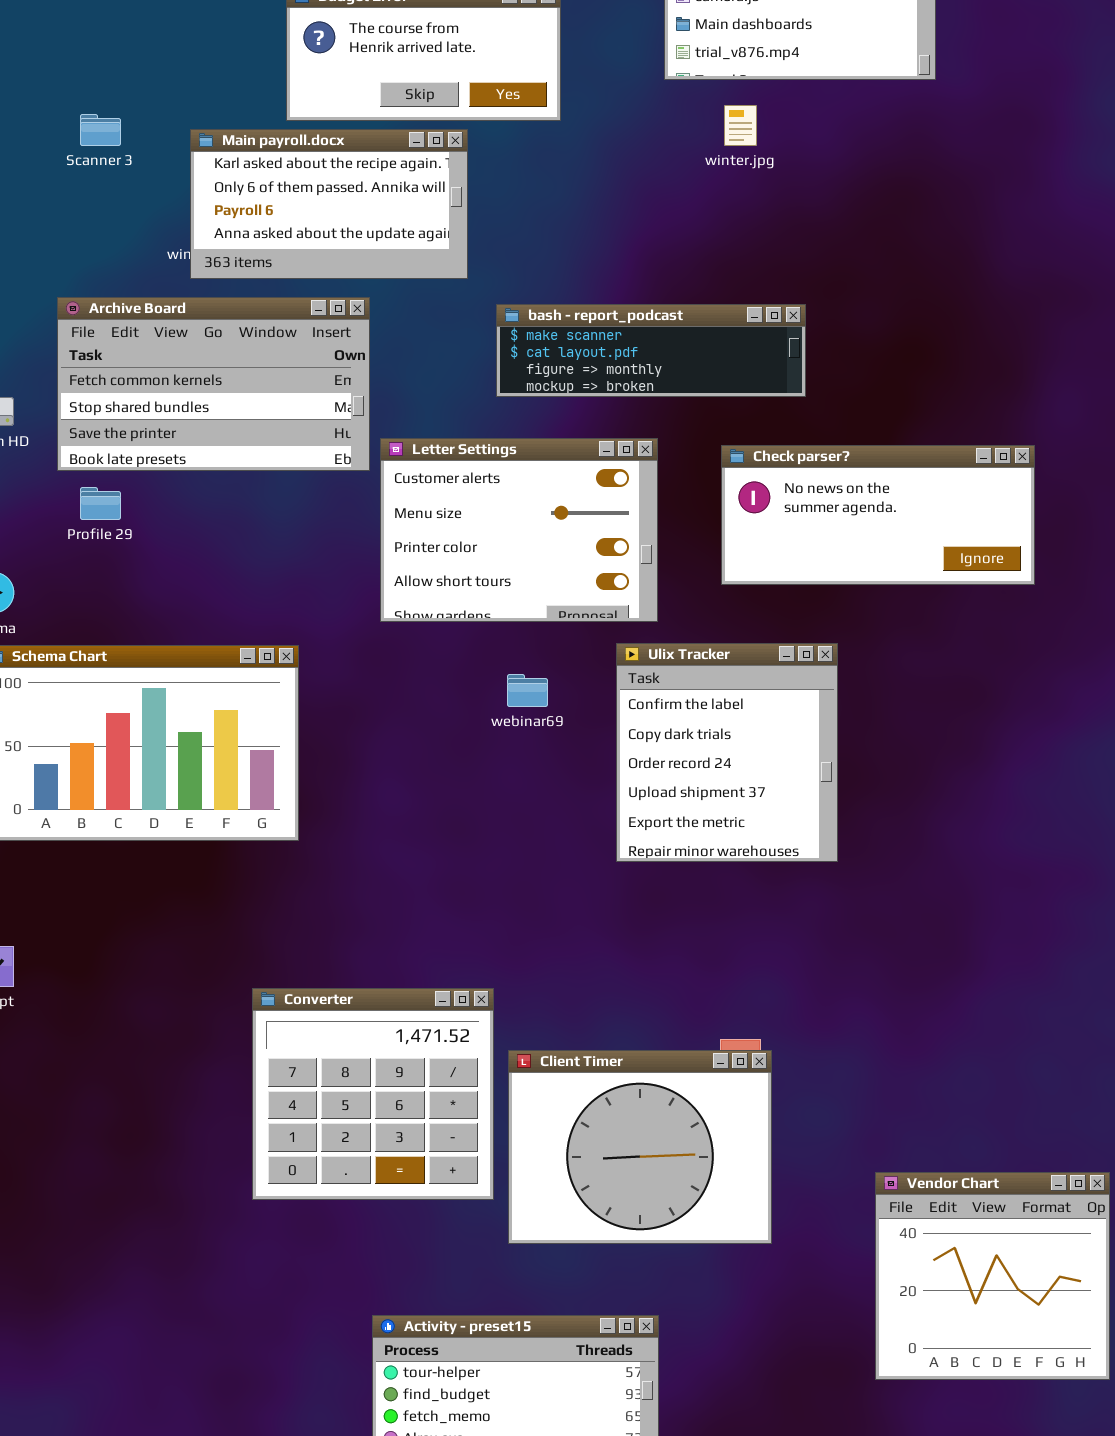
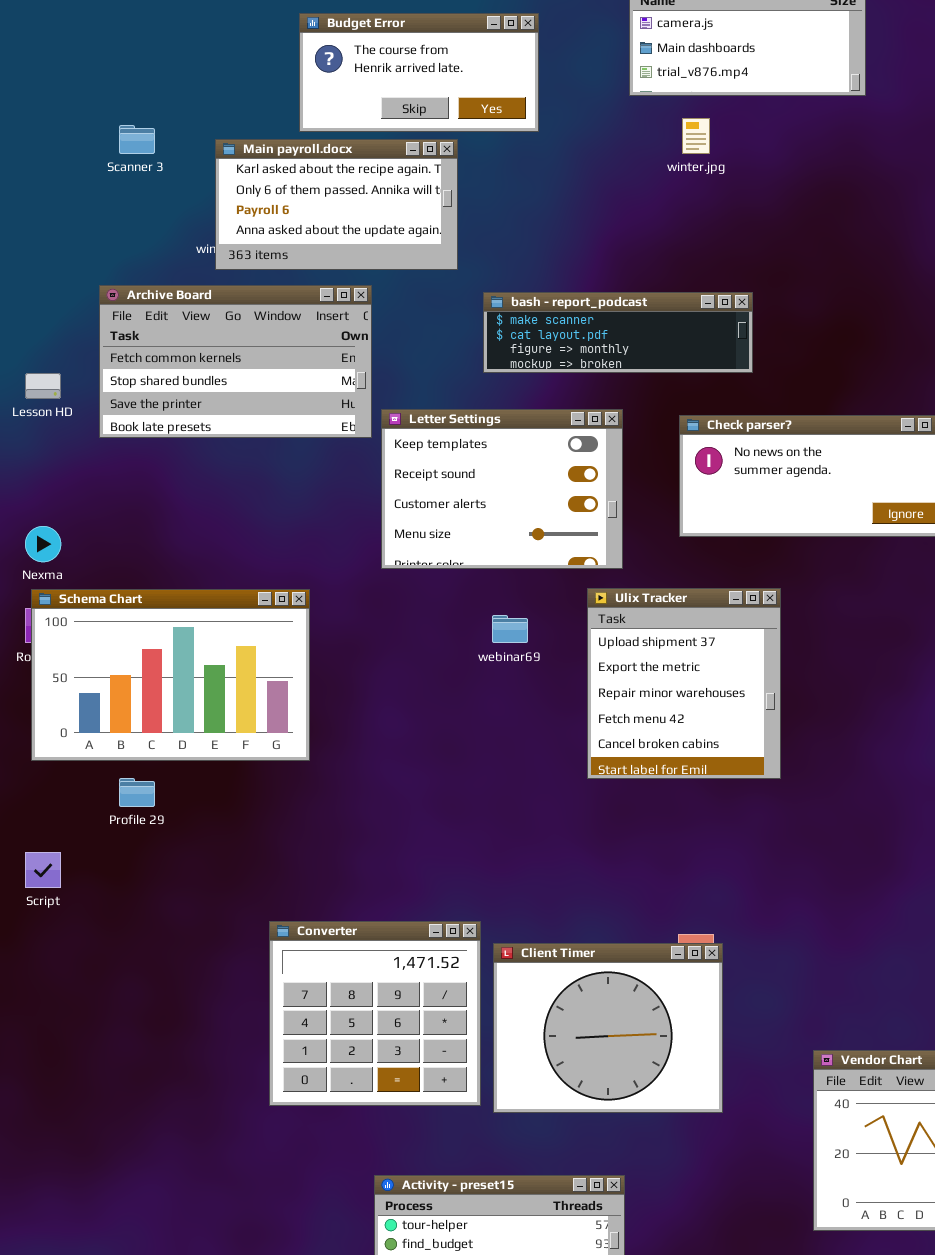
Letter Settings: [380,438,658,622] -> [381,409,623,569], scrolled up 2 rows
Profile 29: [80,487,121,520] -> [119,778,155,807], moved
Ulix Tracker: [616,643,838,862] -> [587,588,781,779], scrolled down 3 rows
Converter: [252,988,494,1200] -> [269,921,481,1106], moved

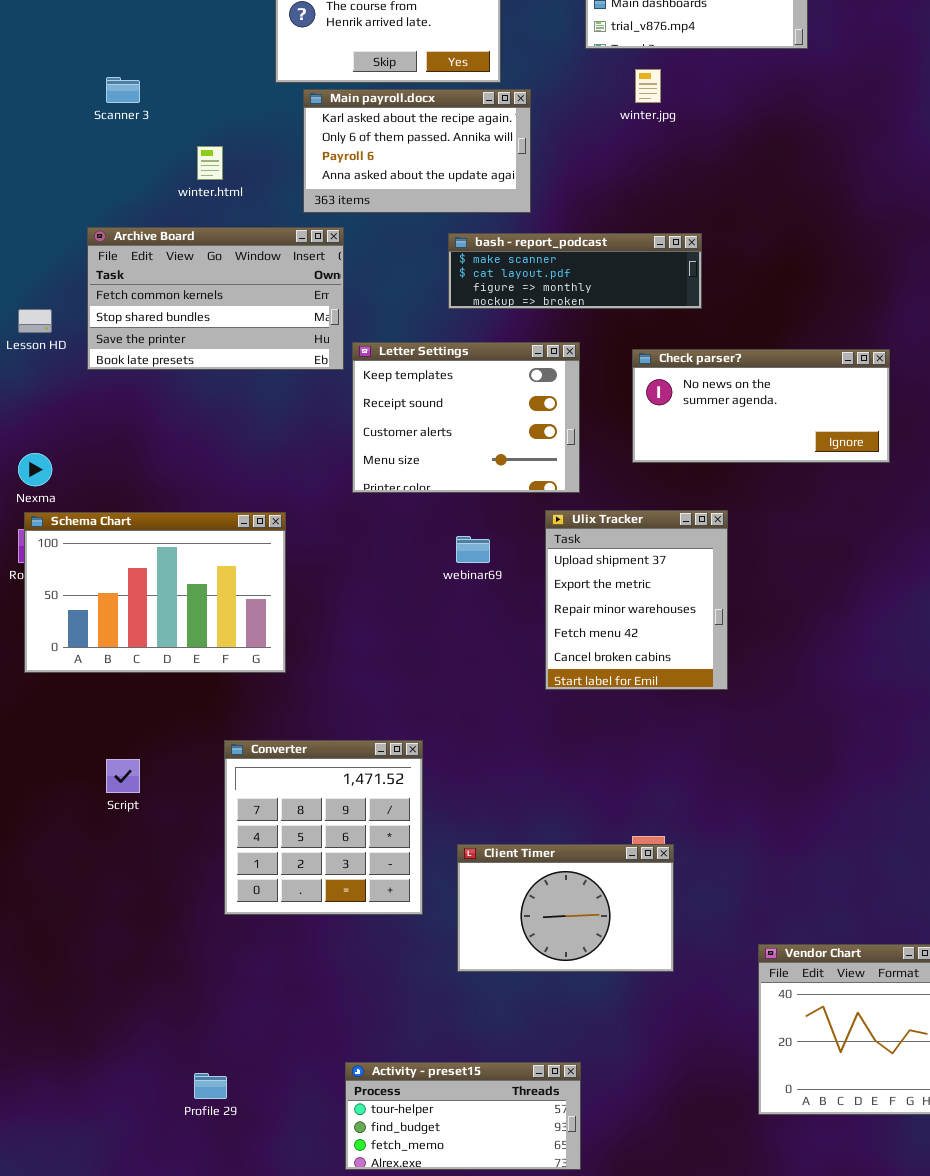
Main payroll.docx: [215,139,458,270] -> [303,89,531,213], moved
Profile 29: [119,778,155,807] -> [194,1073,227,1099], moved
Script: [25,852,61,888] -> [106,759,140,793], moved
Converter: [269,921,481,1106] -> [224,740,423,915], moved
Client Timer: [493,943,723,1113] -> [457,844,674,972], resized

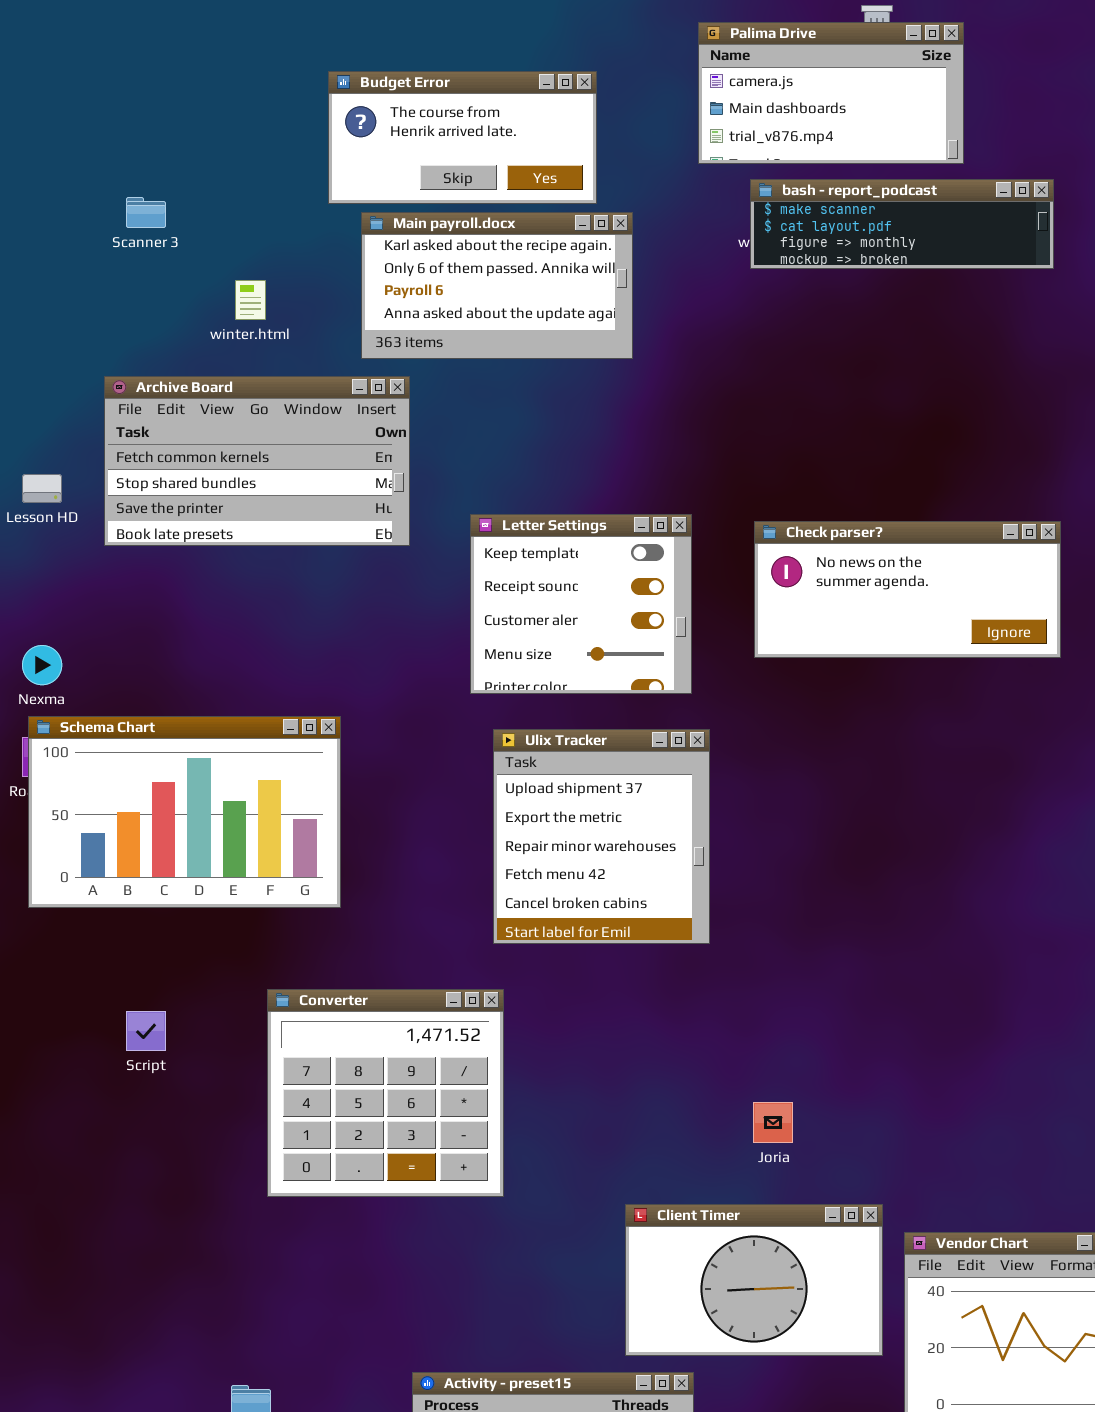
bash - report_podcast: [448,233,702,309] -> [750,179,1054,269], moved
Letter Settings: [352,342,580,493] -> [470,514,692,694], resized
Ulix Tracker: [545,510,728,690] -> [493,729,710,944], moved
Client Timer: [457,844,674,972] -> [625,1204,883,1356], moved

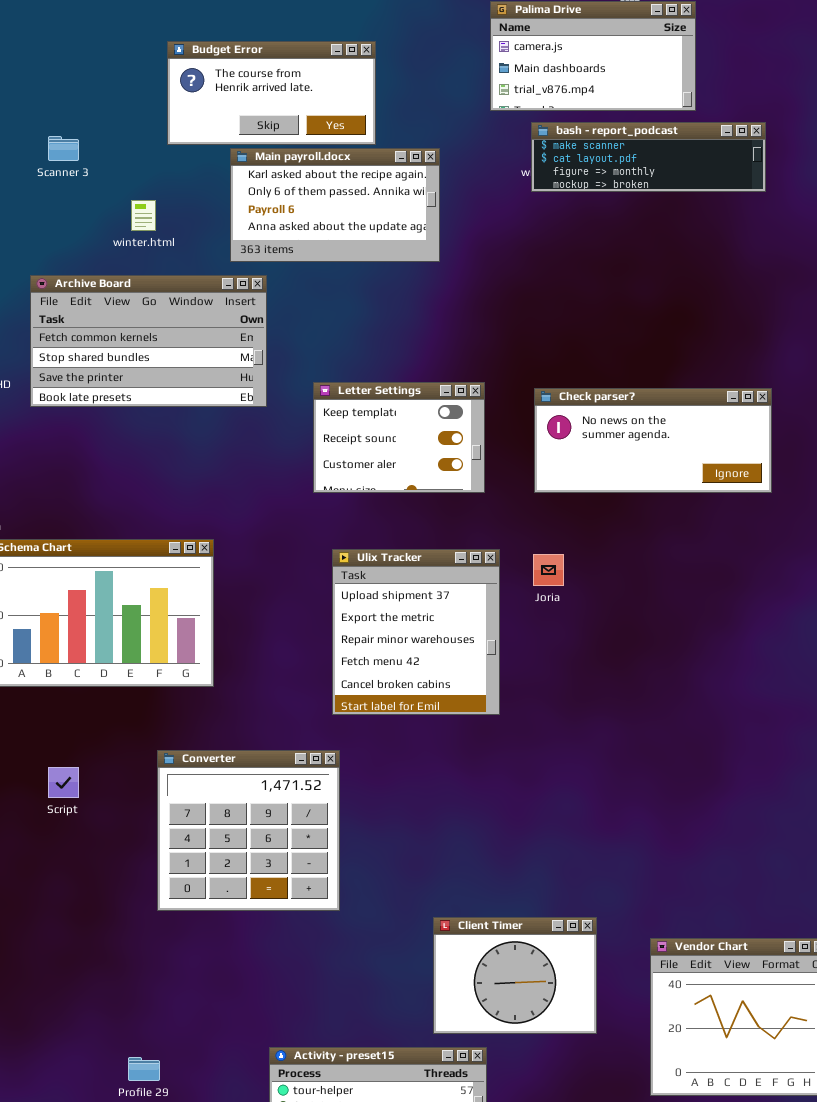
Budget Error: [328,71,597,204] -> [167,41,376,145], moved
Letter Settings: [470,514,692,694] -> [313,382,485,493], resized
Joria: [753,1102,793,1143] -> [533,554,564,586], moved
Client Timer: [625,1204,883,1356] -> [433,917,597,1034], resized

